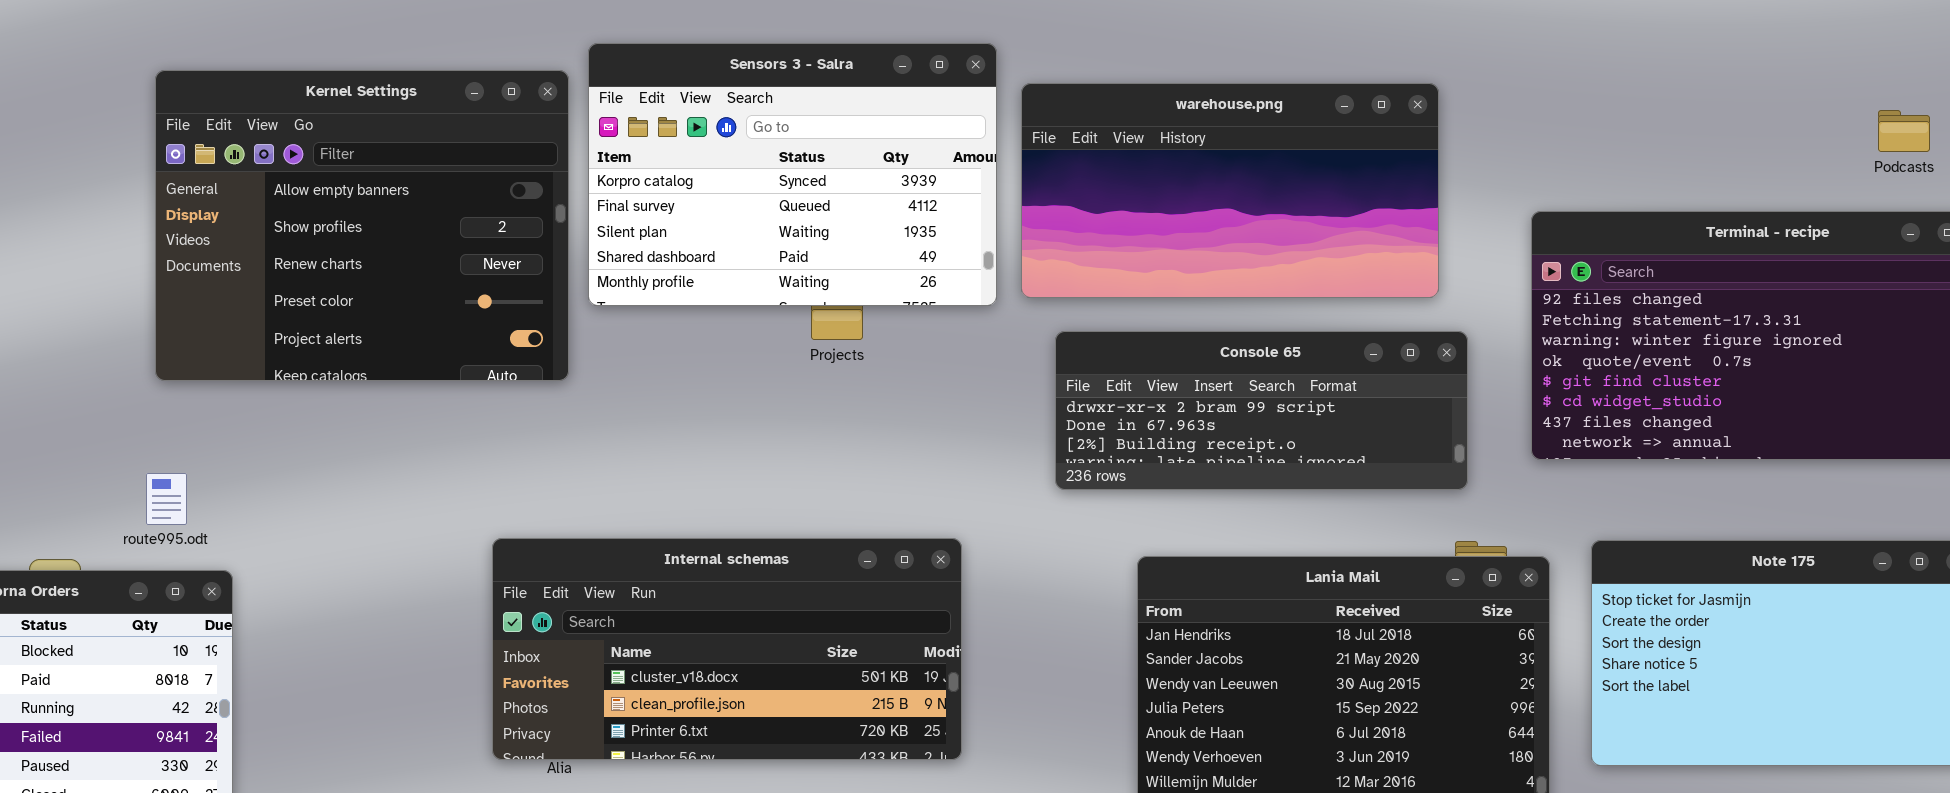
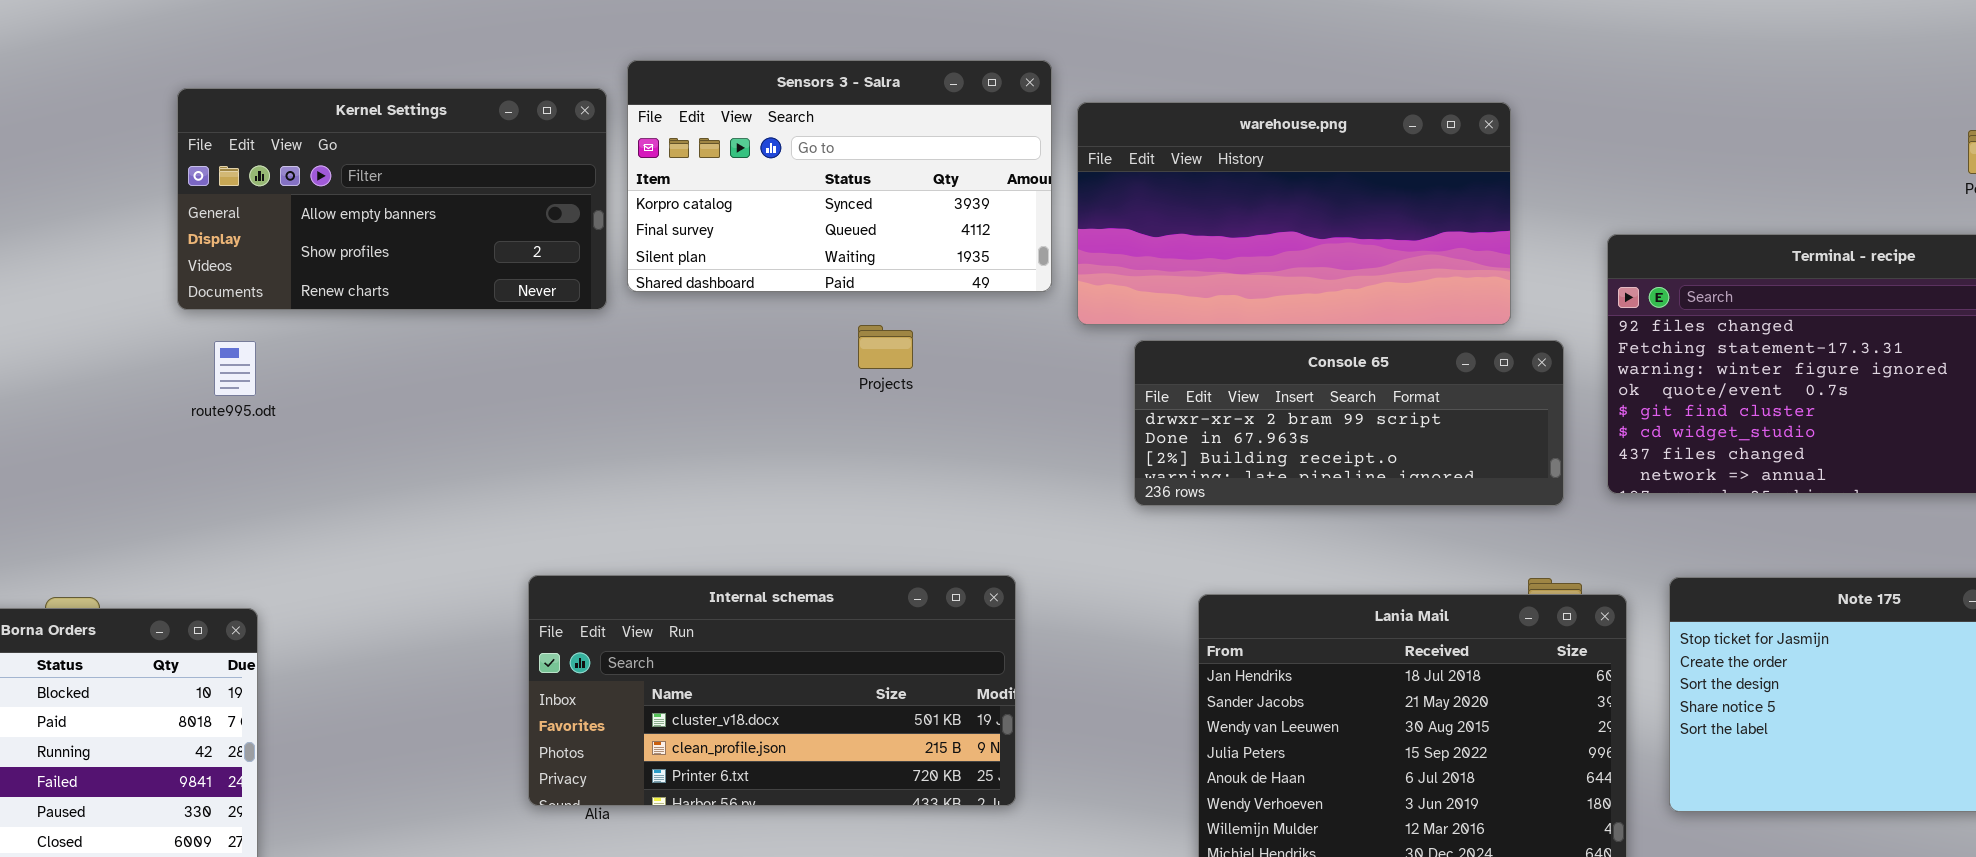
Sensors 3 - Salra: [588,43,997,306] -> [627,60,1052,292], resized
Kernel Settings: [155,70,569,381] -> [177,88,607,310], resized
Console 65: [1055,331,1468,490] -> [1134,340,1564,506], moved
route995.odt: [146,473,187,525] -> [214,341,256,396], moved

